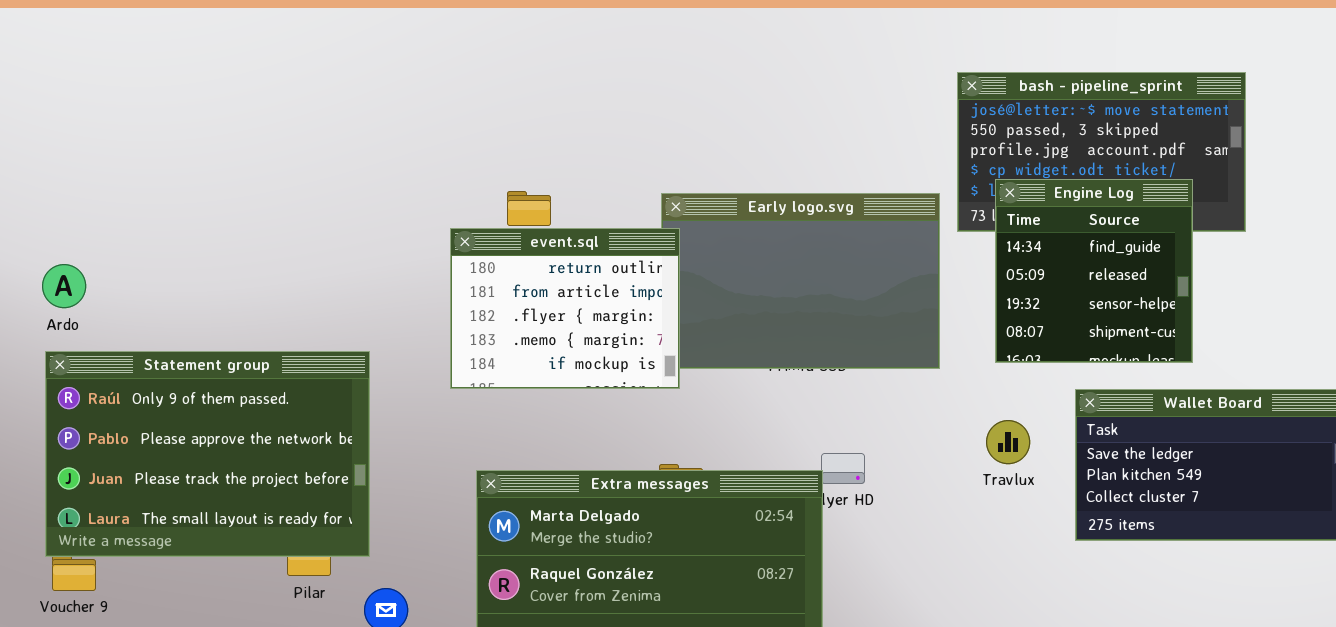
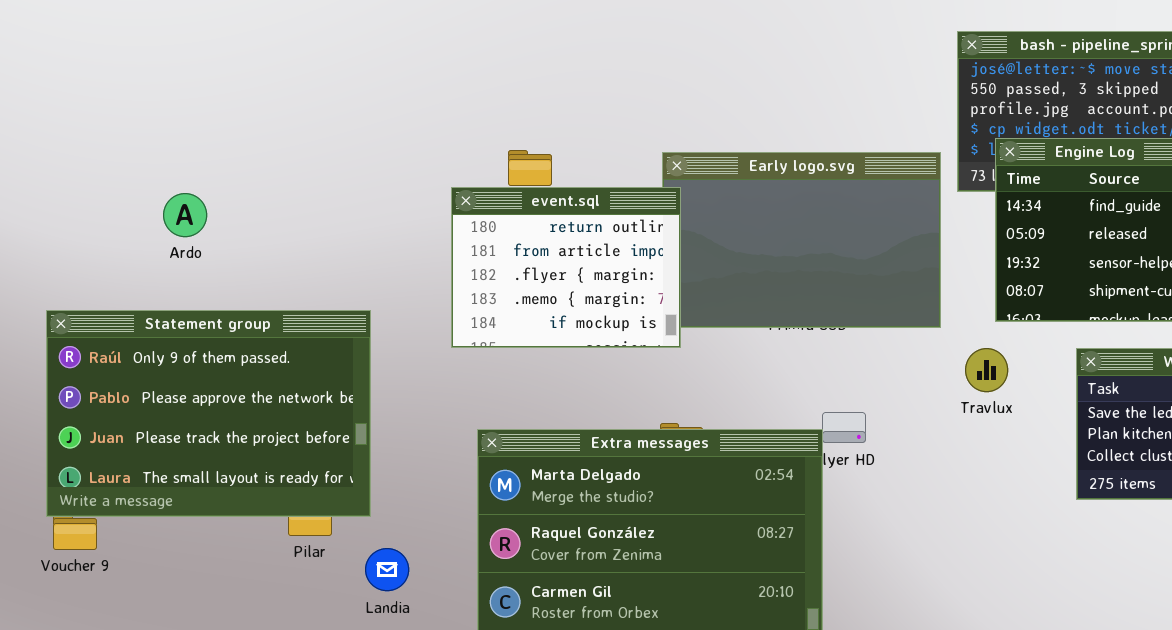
Ardo: [42,264,86,308] -> [163,193,207,237], moved
Travlux: [986,420,1030,464] -> [965,348,1008,392], moved

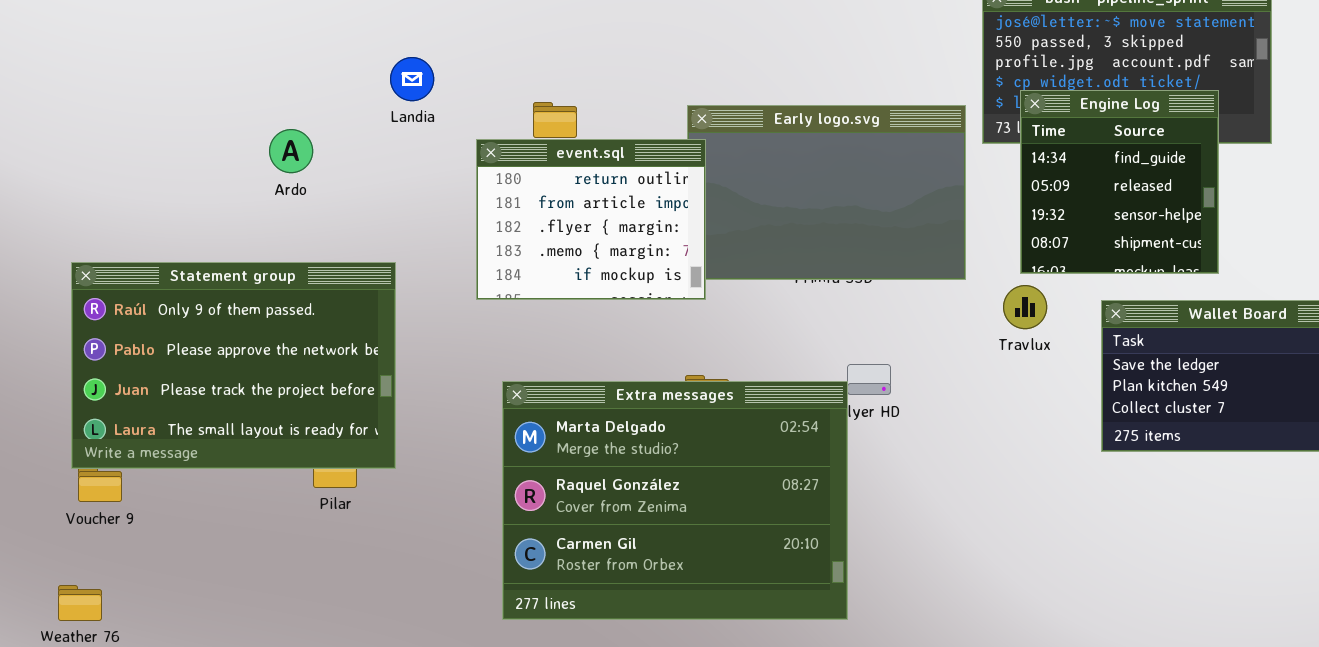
Ardo: [163,193,207,237] -> [269,129,313,173], moved
Travlux: [965,348,1008,392] -> [1003,285,1047,329], moved
Landia: [365,548,409,591] -> [390,57,434,101], moved

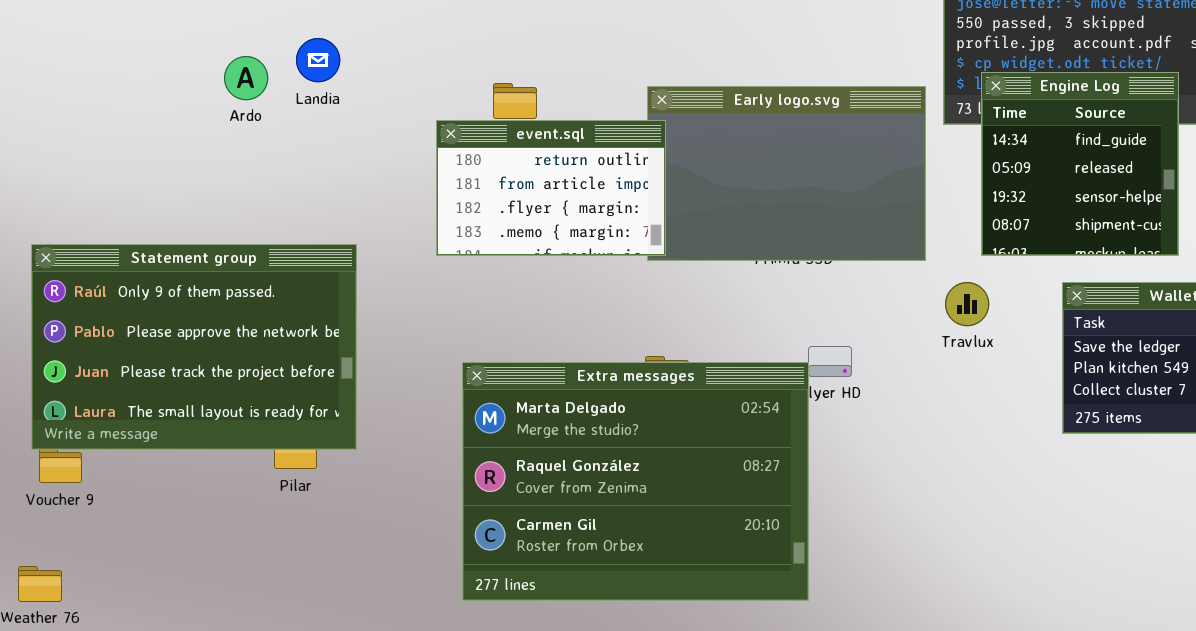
Landia: [390,57,434,101] -> [296,38,340,82], moved
Ardo: [269,129,313,173] -> [224,56,268,100], moved
event.sql: [476,139,706,300] -> [436,120,666,256], resized
Travlux: [1003,285,1047,329] -> [945,282,989,326], moved

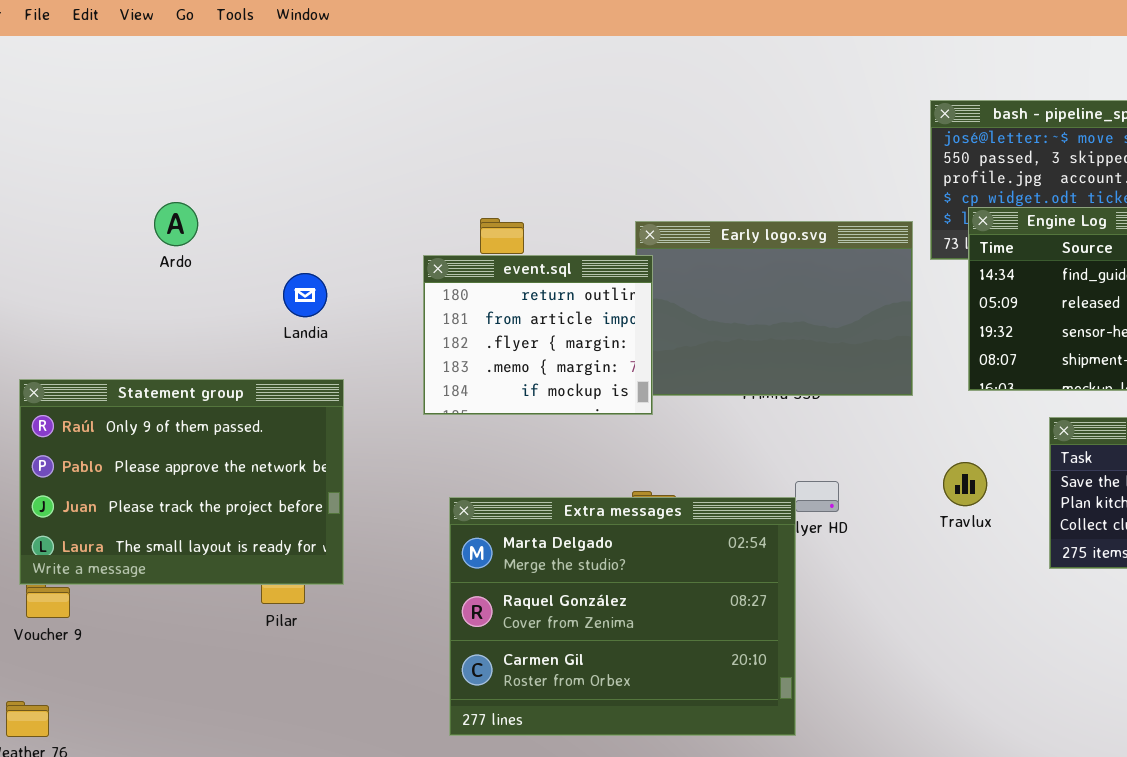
Landia: [296,38,340,82] -> [283,273,327,317], moved
Ardo: [224,56,268,100] -> [154,202,198,246], moved
event.sql: [436,120,666,256] -> [423,255,653,415], resized
Travlux: [945,282,989,326] -> [943,462,987,506], moved

